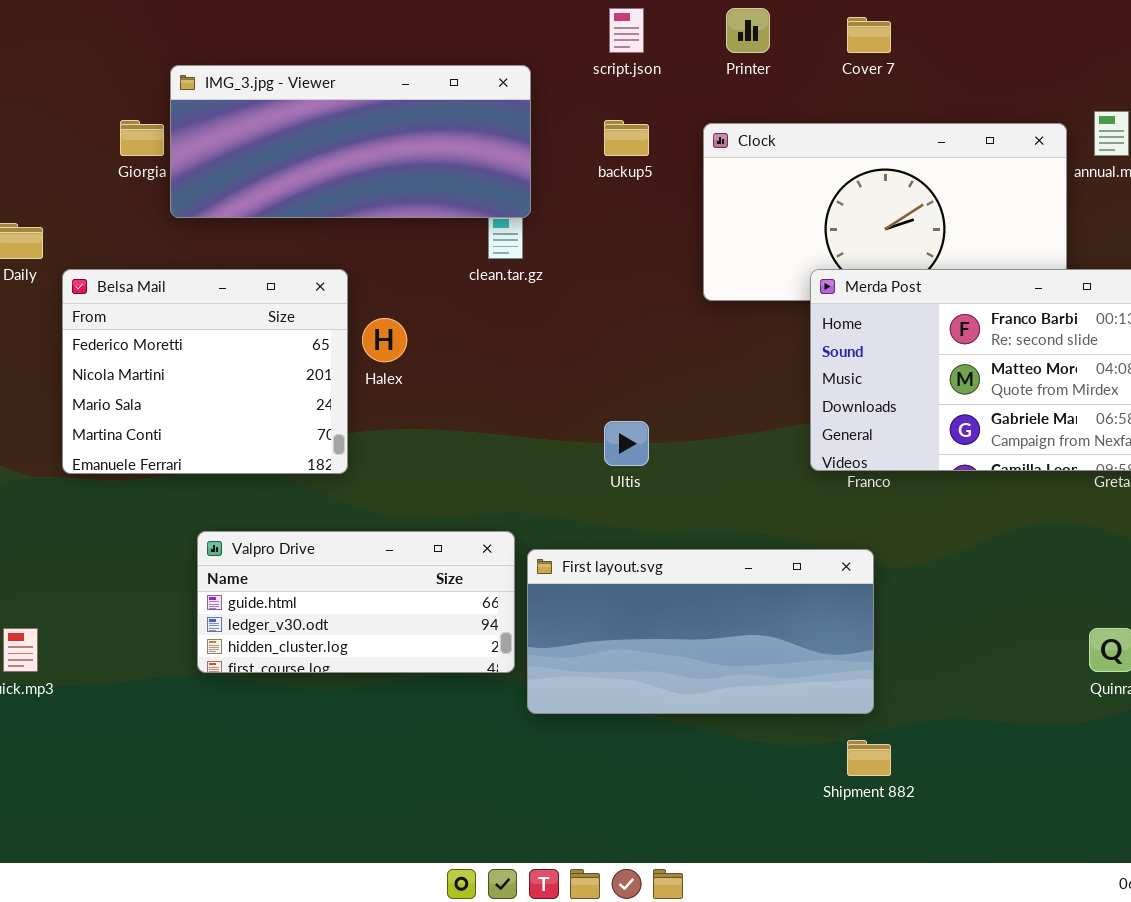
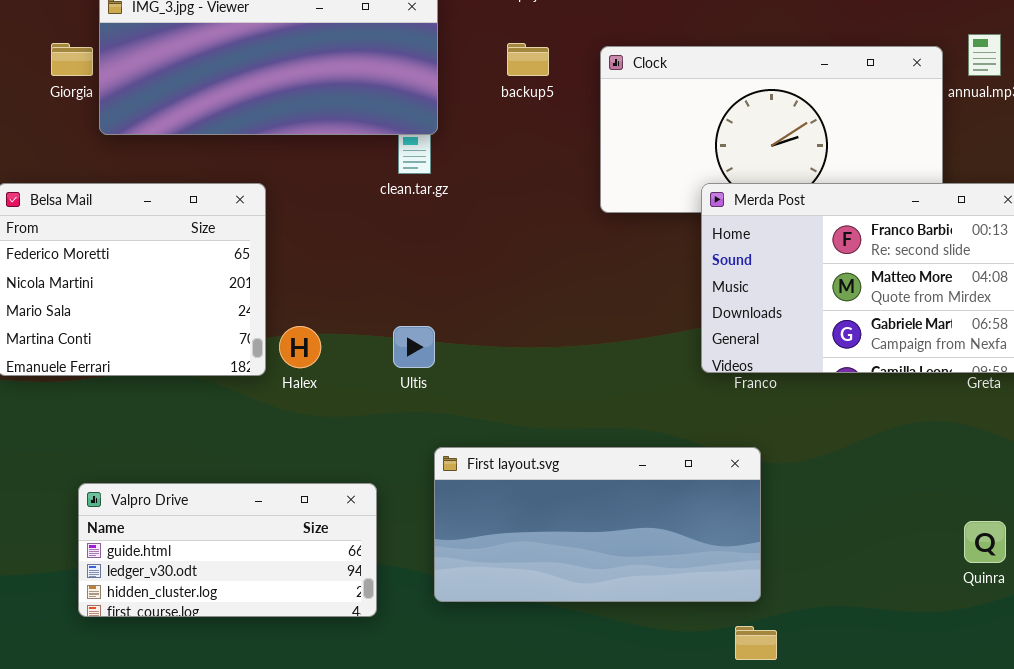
Halex: [362,318,407,362] -> [279,326,321,368], moved
Ultis: [604,421,649,466] -> [393,326,435,368], moved
Valpro Drive: [197,531,515,673] -> [78,483,377,617], moved

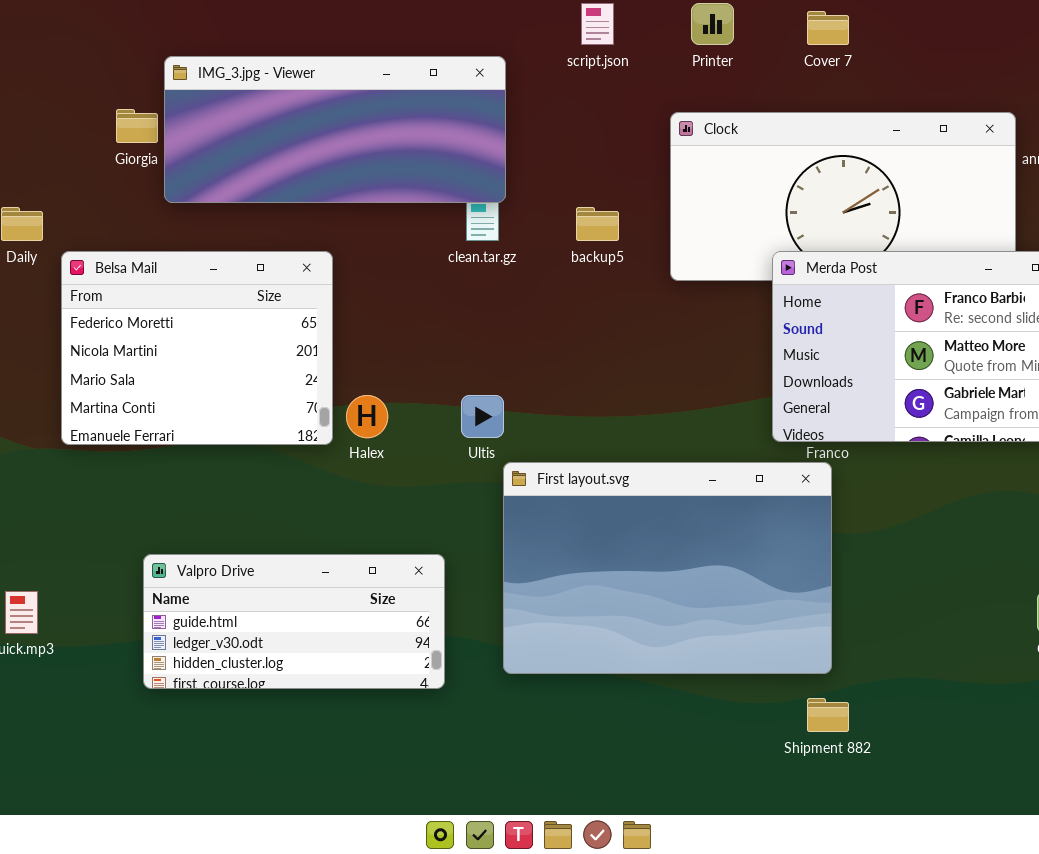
backup5: [507,43,549,76] -> [576,207,619,241], moved
First layout.svg: [434,447,761,602] -> [503,462,832,674], resized

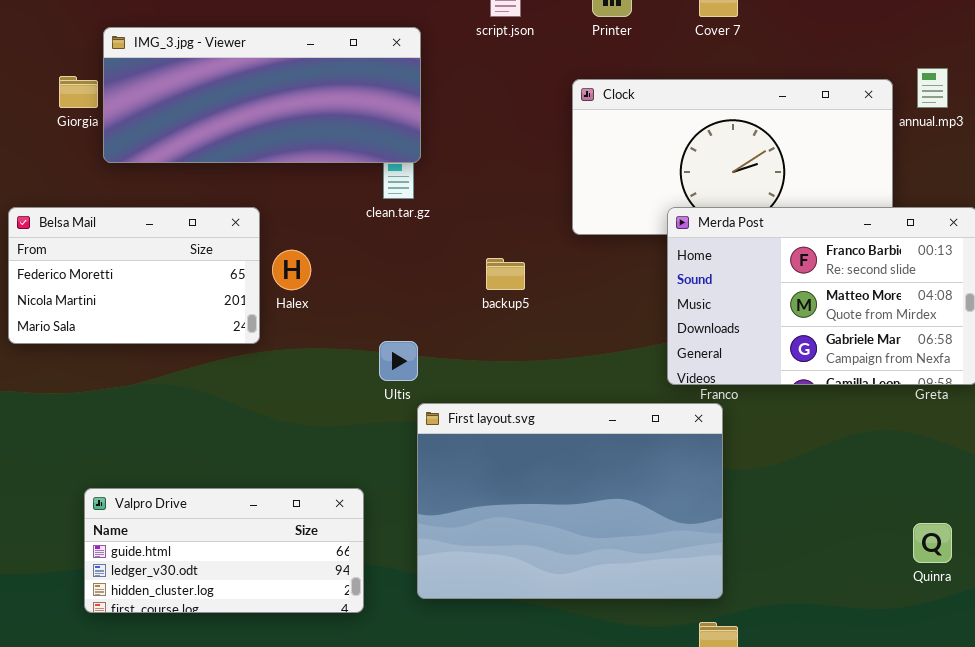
backup5: [576,207,619,241] -> [486,258,525,290], moved
Belsa Mail: [61,251,333,445] -> [8,207,260,344], resized
Halex: [346,395,388,438] -> [272,250,311,290], moved

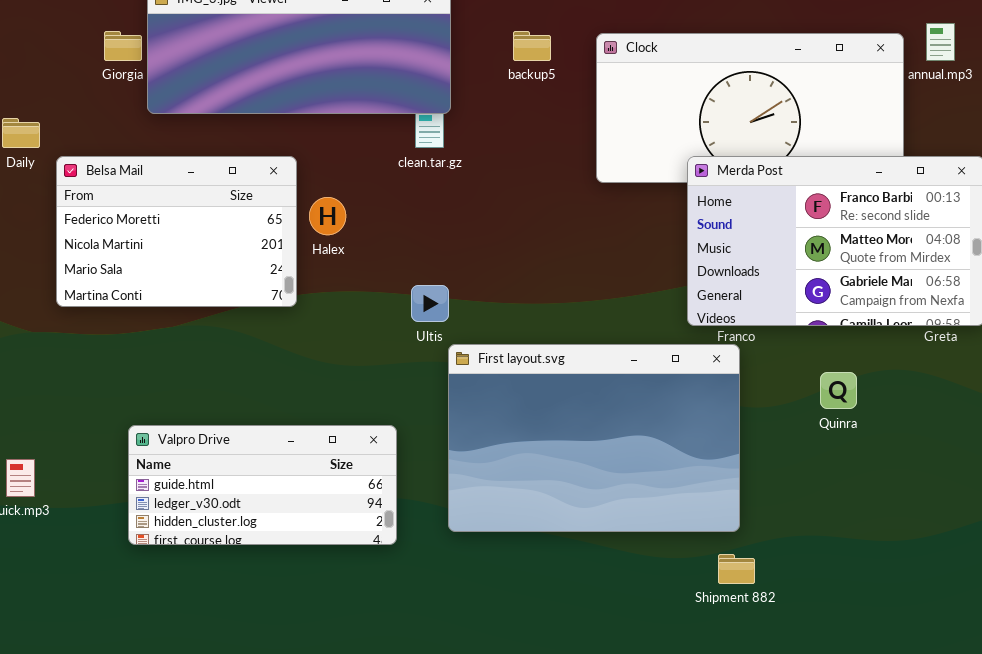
Belsa Mail: [8,207,260,344] -> [56,156,297,307], resized
backup5: [486,258,525,290] -> [513,31,551,61], moved
Quinra: [913,523,952,563] -> [820,372,857,409], moved

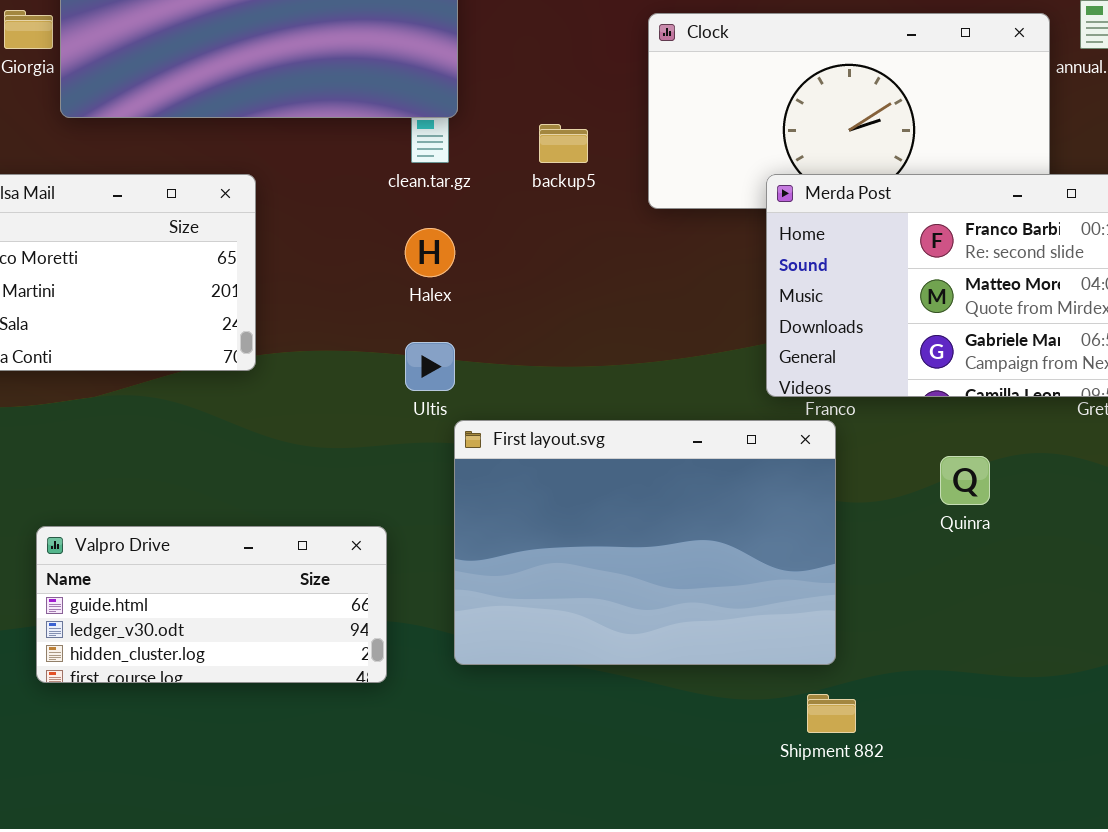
backup5: [513,31,551,61] -> [539,124,588,163], moved
Halex: [309,197,346,235] -> [405,228,455,277], moved

